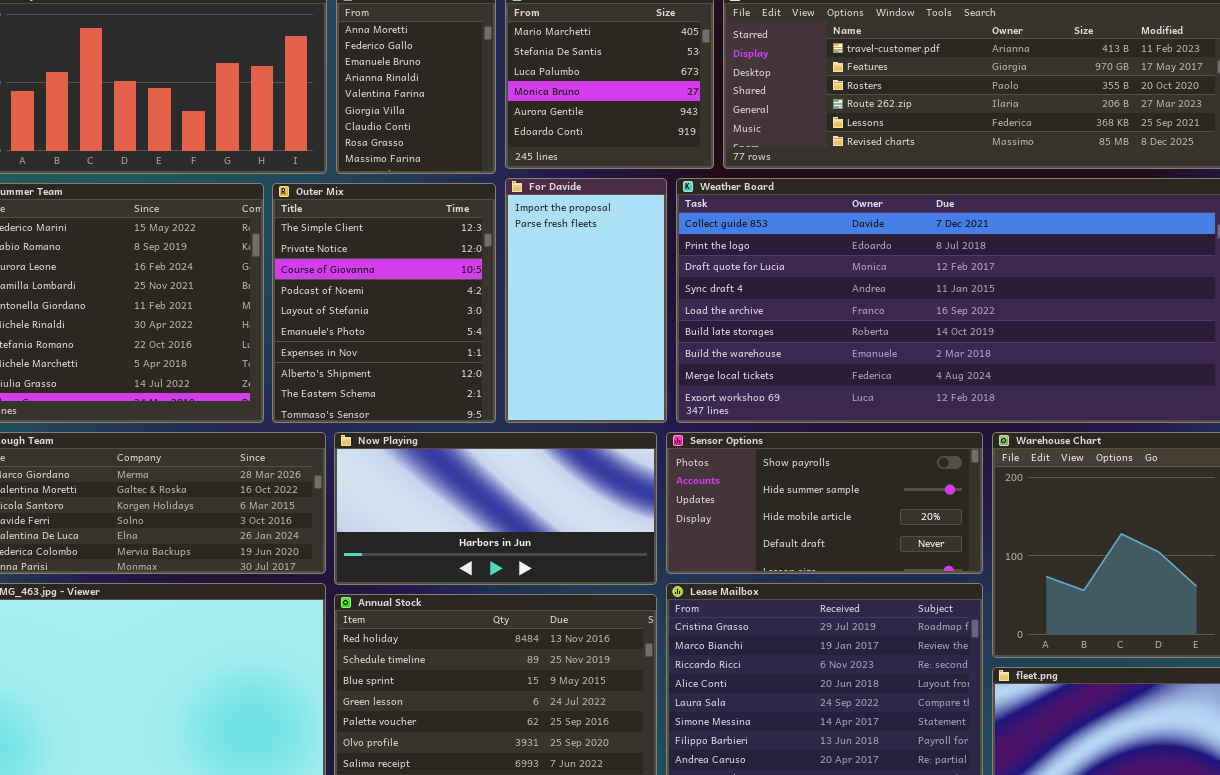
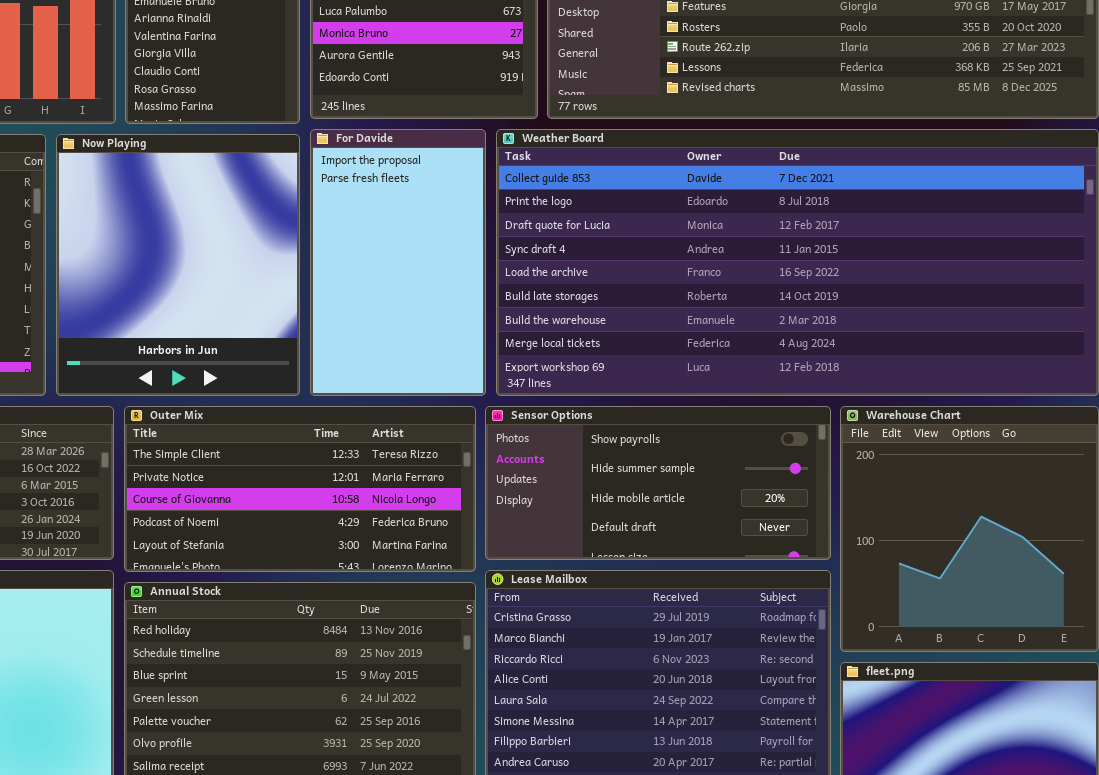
Outer Mix: [272,183,496,423] -> [124,406,476,572], moved, resized
Now Playing: [334,432,657,585] -> [56,134,300,396], moved, resized

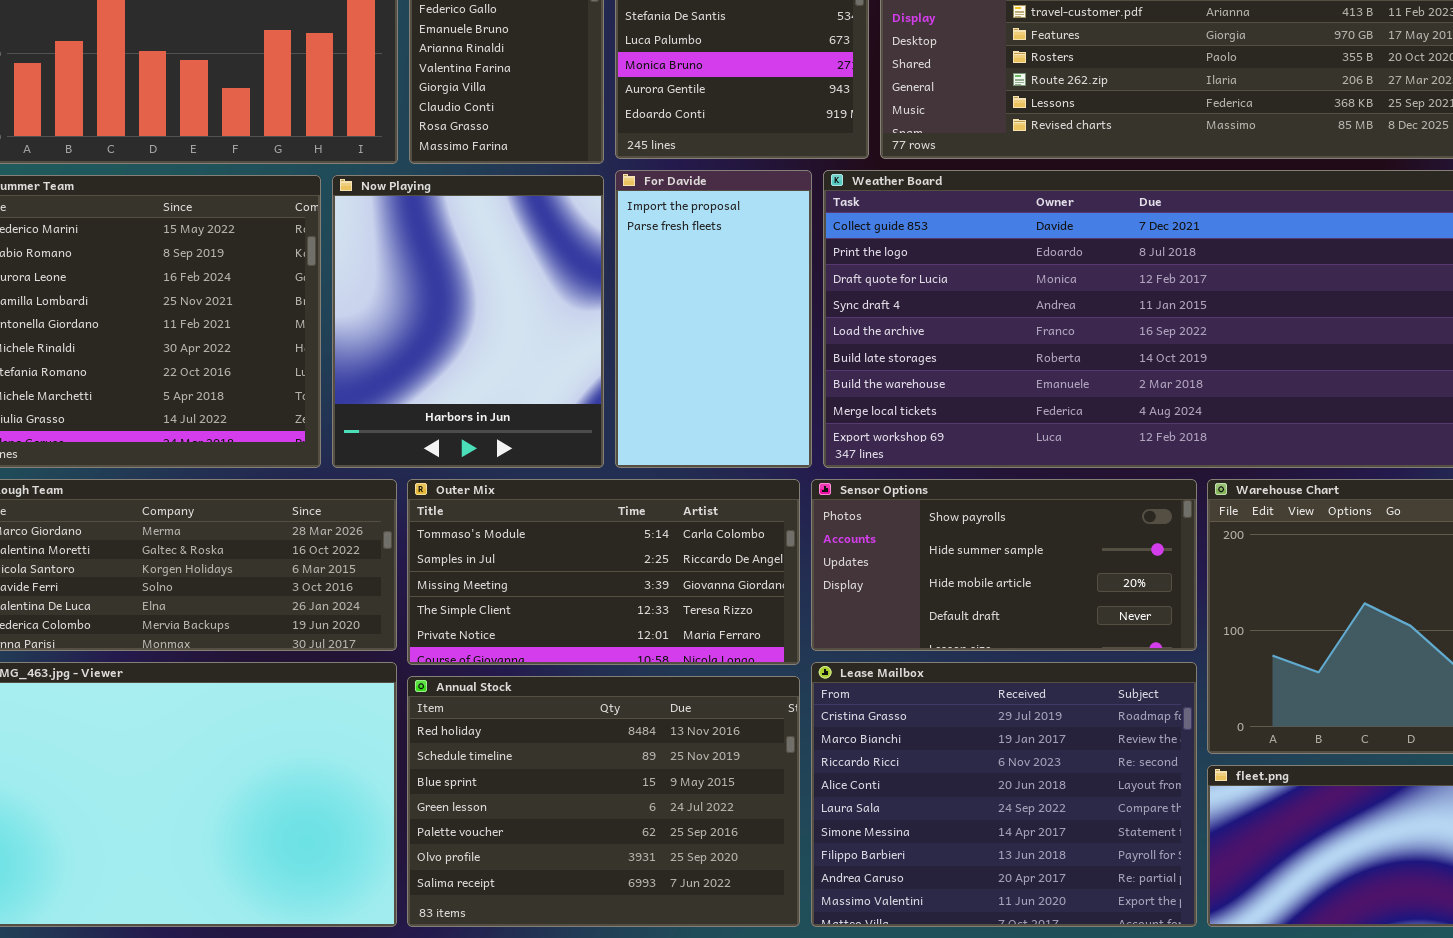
Outer Mix: [124,406,476,572] -> [407,479,800,665], scrolled up 3 rows

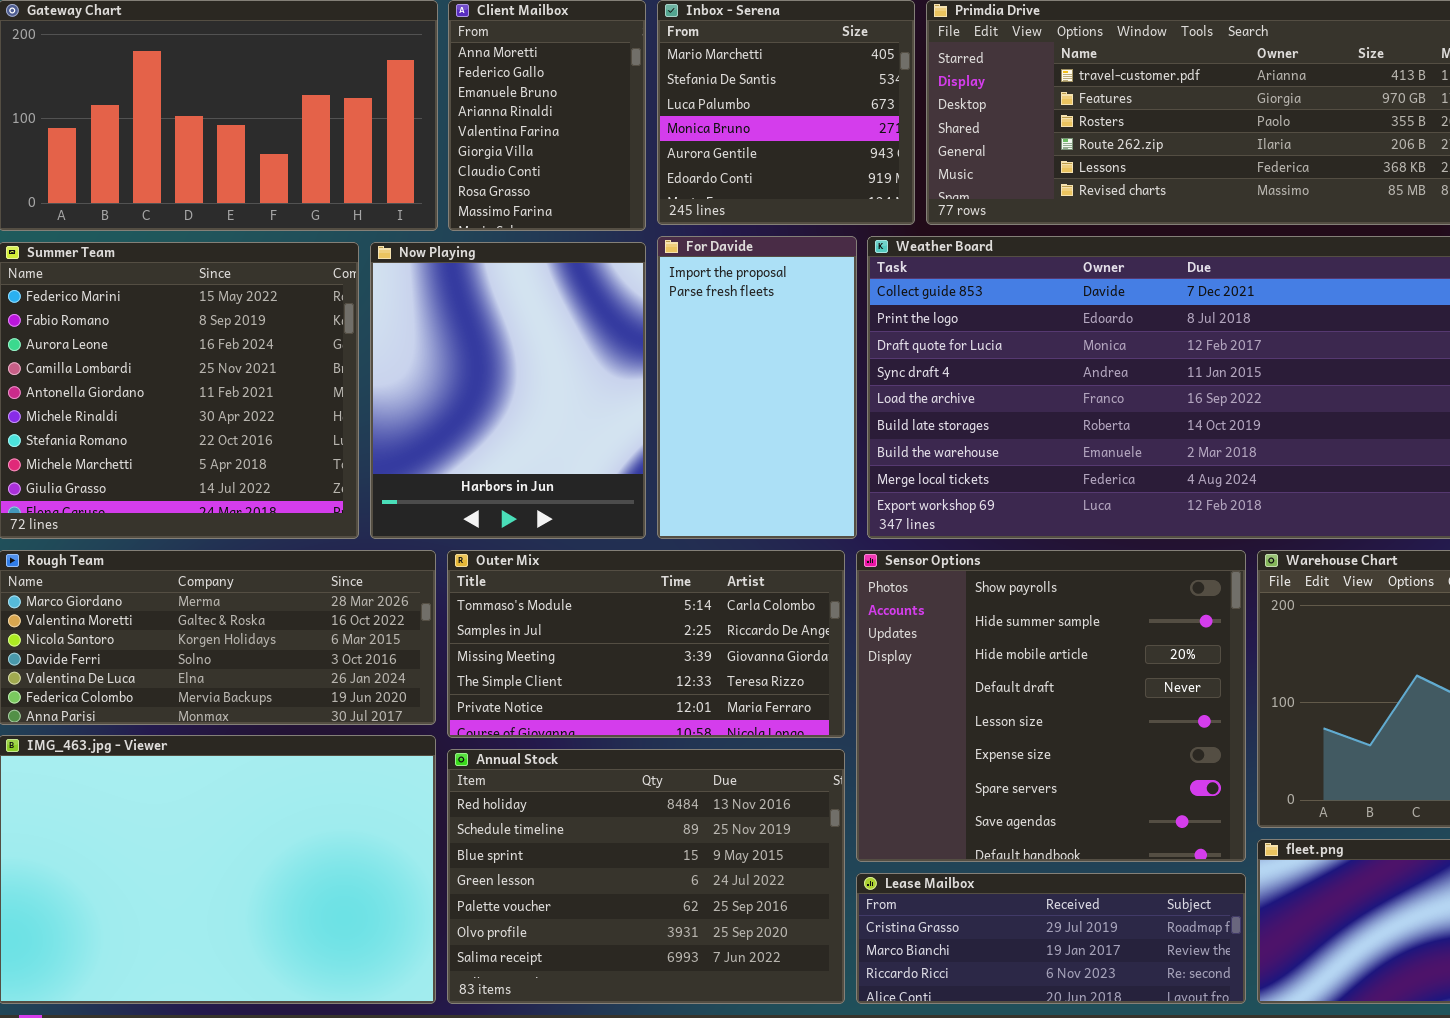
Sensor Options: [811,479,1197,651] -> [856,550,1246,862], resized
Lease Mailbox: [811,662,1197,927] -> [856,873,1246,1004], resized

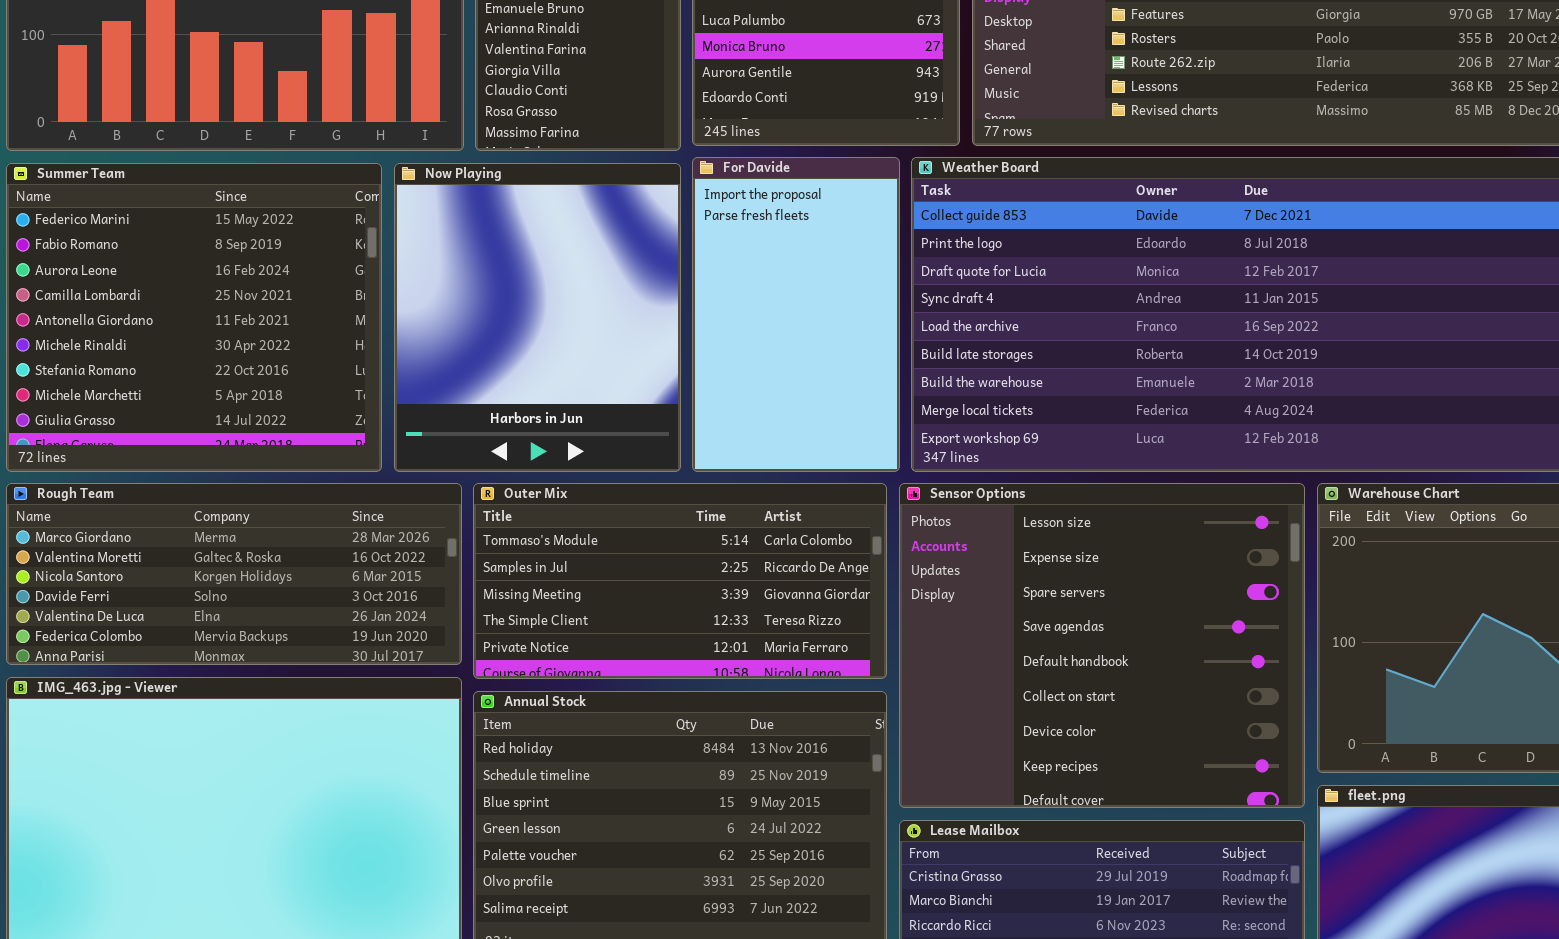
Sensor Options: [856,550,1246,862] -> [899,483,1305,808], scrolled down 4 rows

